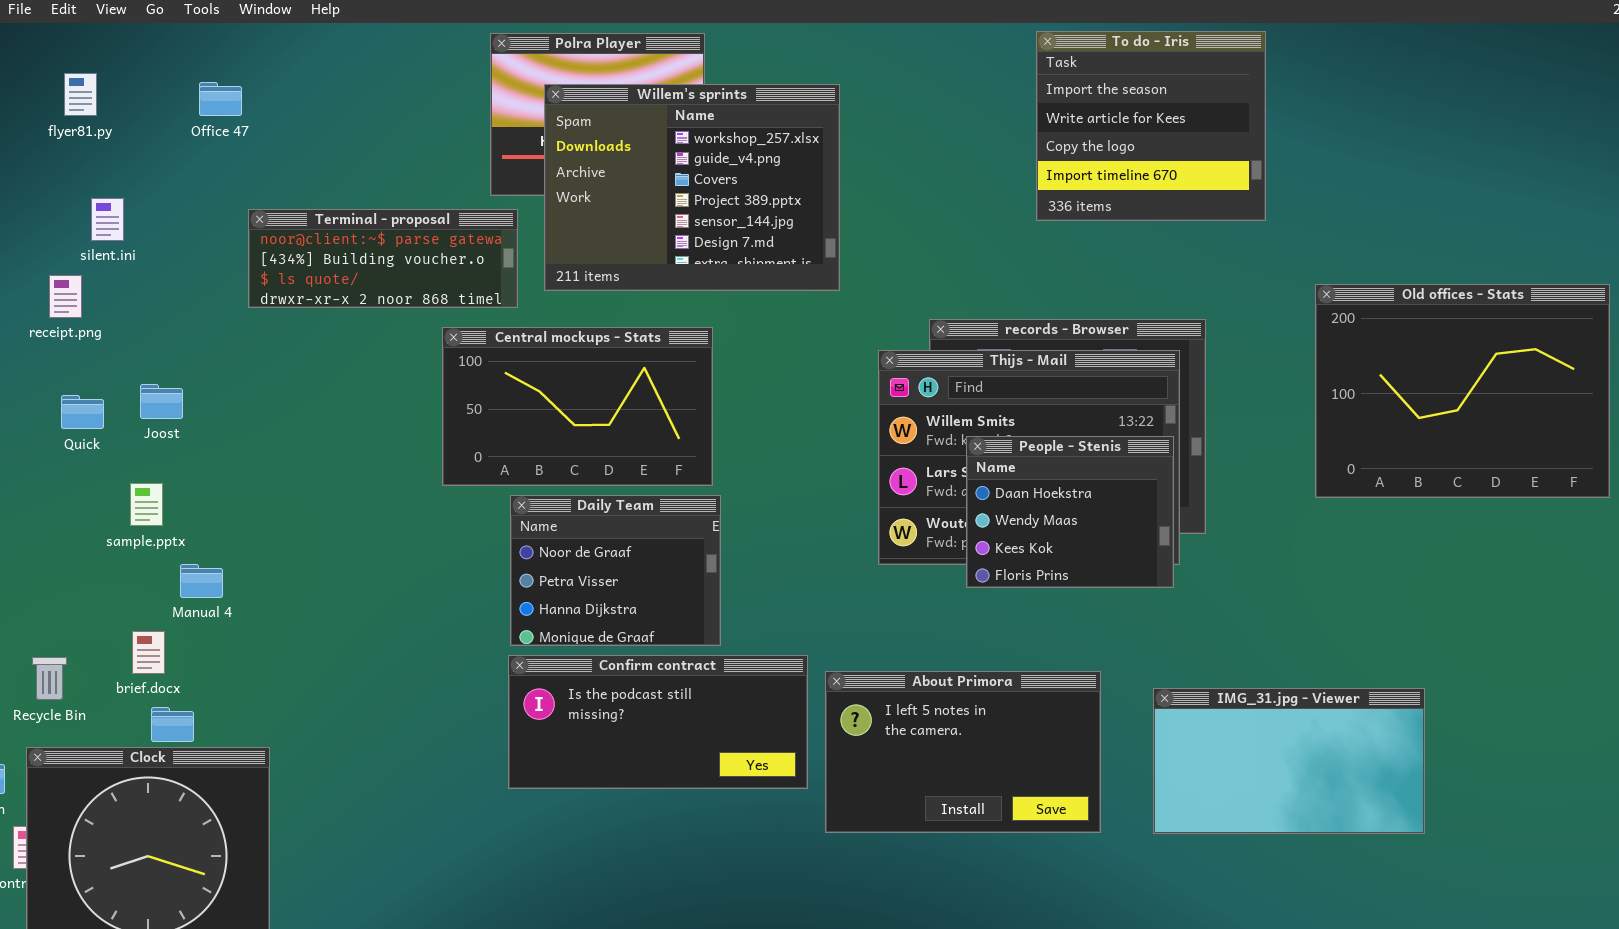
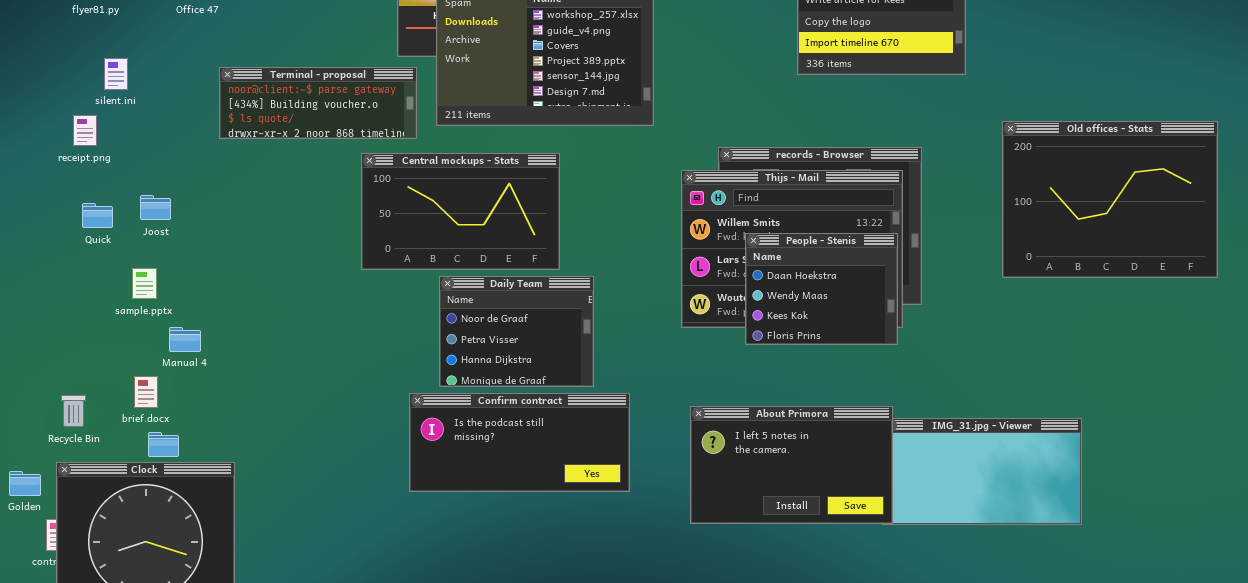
Daily Team: [510,495,721,646] -> [439,276,594,387], moved
About Primora: [825,671,1101,833] -> [690,406,893,524], moved

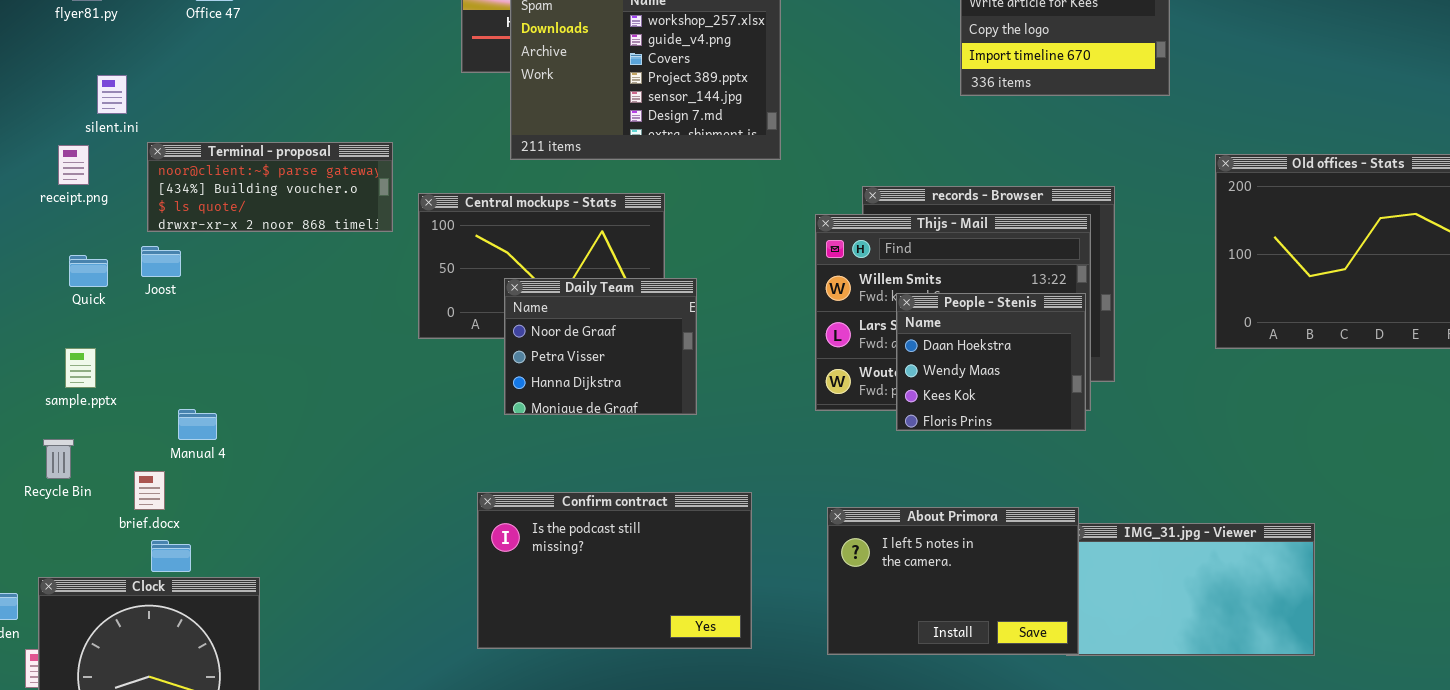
Terminal - proposal: [219,67,417,139] -> [147,142,393,232], moved
sample.pptx: [132,268,157,299] -> [65,348,96,388], moved
Daily Team: [439,276,594,387] -> [504,278,697,415], moved
Confirm contract: [409,393,630,492] -> [477,492,752,649], resized
Recycle Bin: [61,395,86,427] -> [43,439,74,479], moved

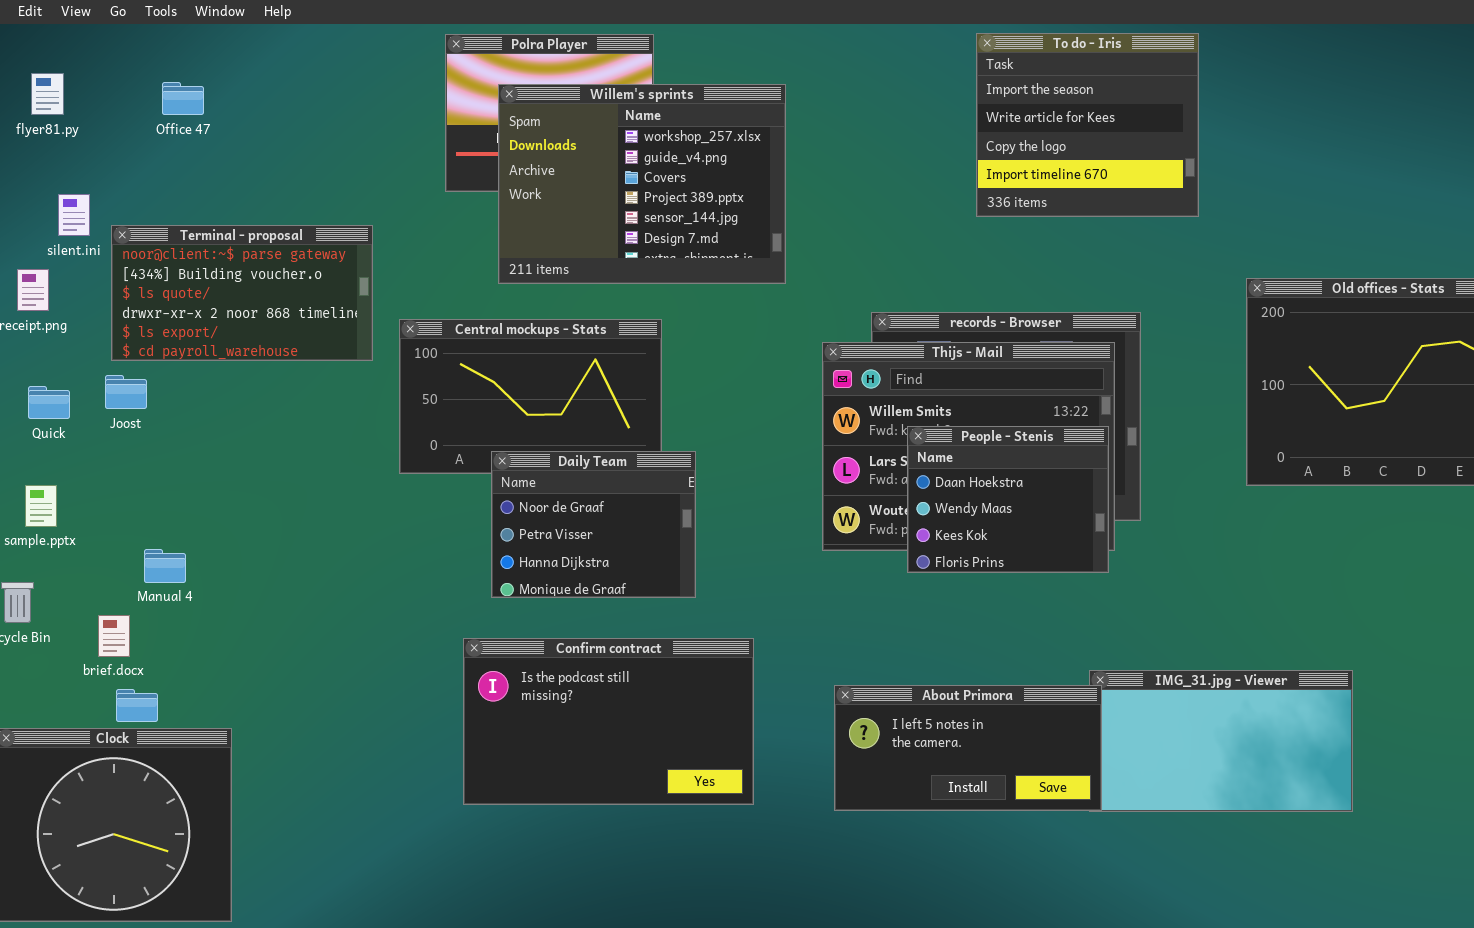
Terminal - proposal: [147,142,393,232] -> [111,225,373,361], resized
Daily Team: [504,278,697,415] -> [491,451,696,598], moved
About Primora: [827,507,1079,655] -> [834,685,1102,811], resized

